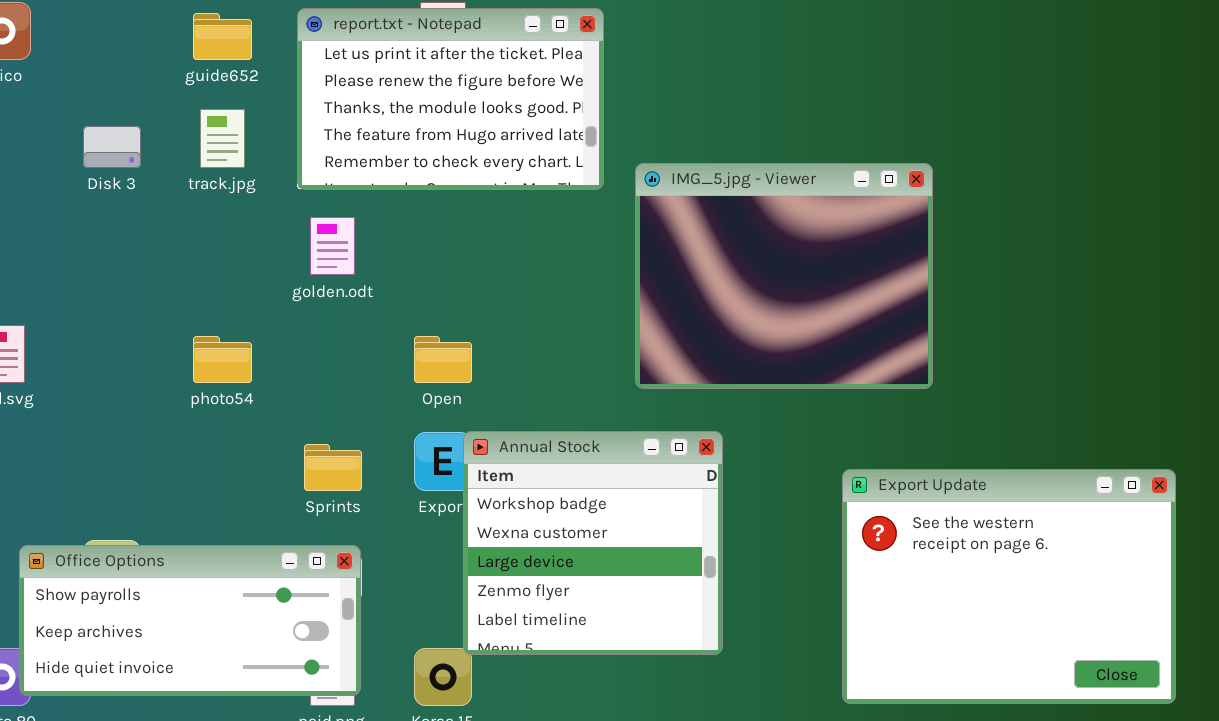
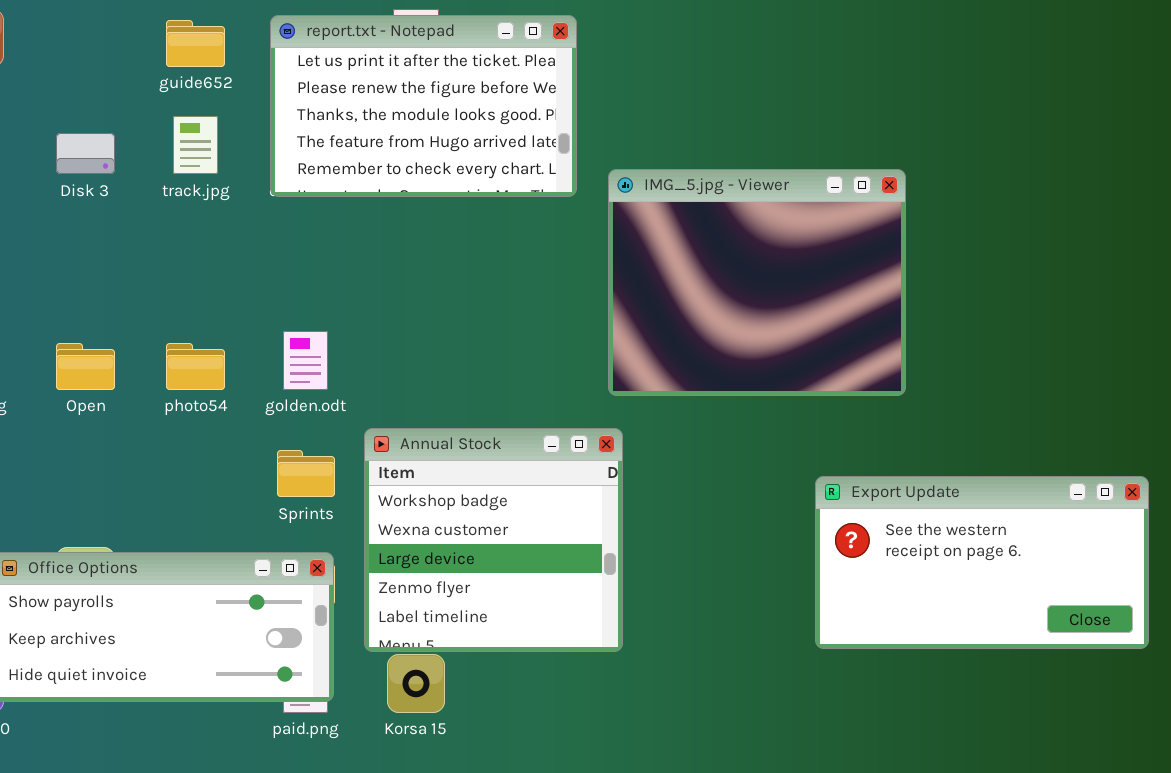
golden.odt: [310,217,355,275] -> [283,331,328,390], moved
Open: [414,336,472,383] -> [56,343,115,390], moved
Annual Stock: [463,431,723,655] -> [364,428,623,652], moved
Export Update: [842,469,1176,704] -> [815,476,1149,649], resized

